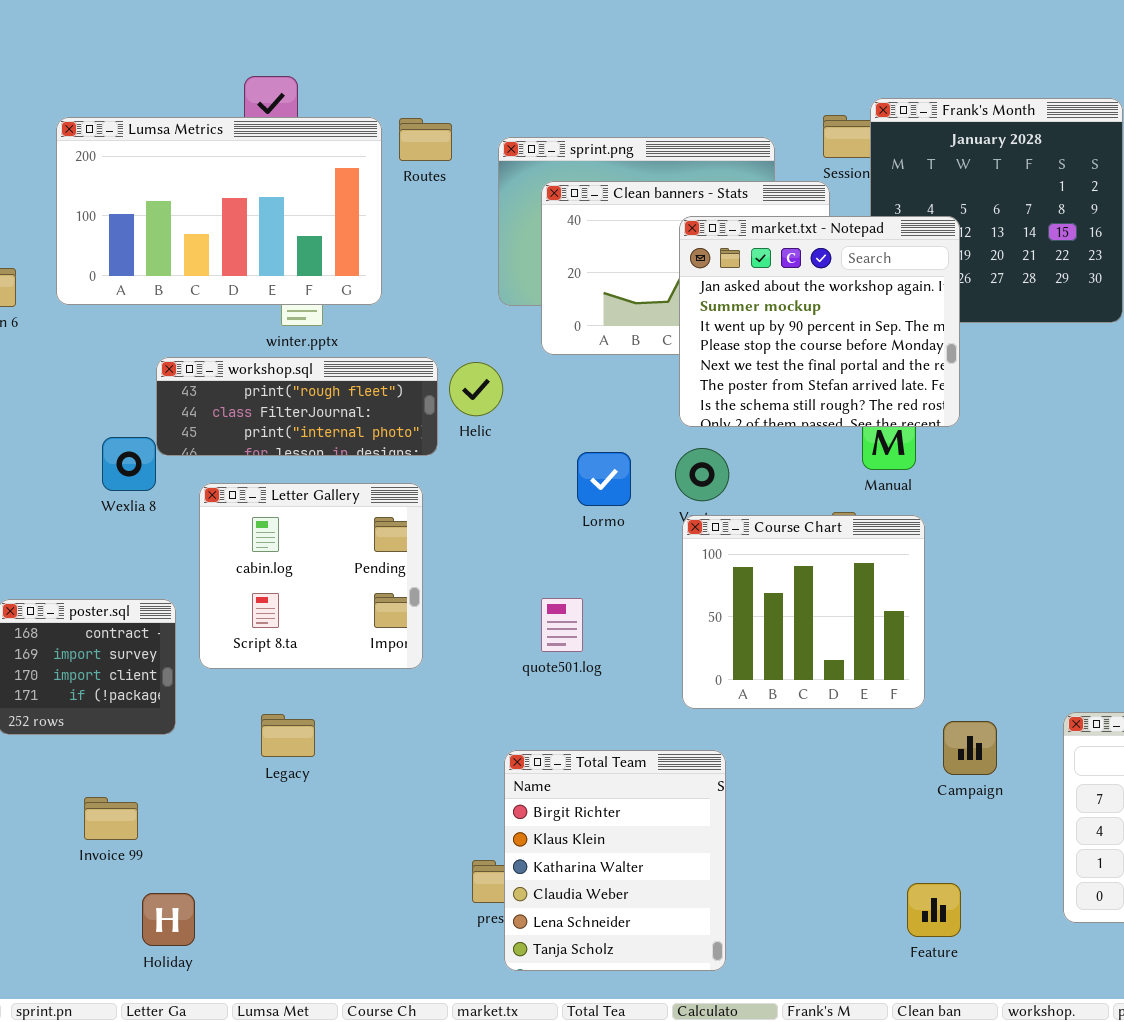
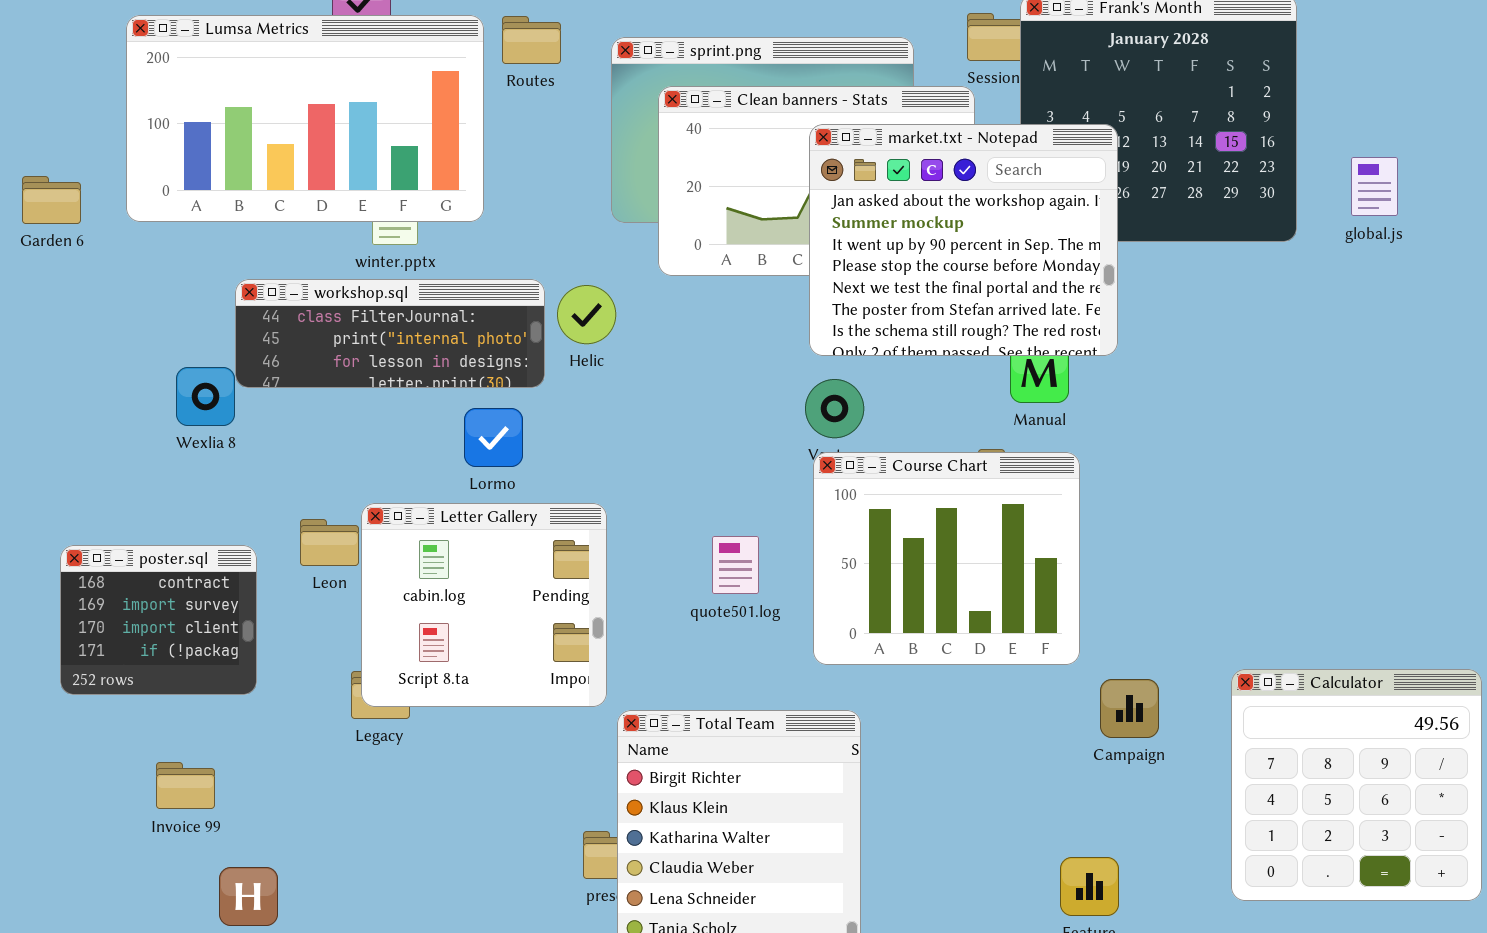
workshop.sql: [156,357,438,456] -> [235,279,545,388], scrolled down 1 row
Lormo: [577,452,631,506] -> [464,408,523,467], moved
Letter Gallery: [199,483,423,669] -> [361,503,607,707], moved
quote501.log: [541,598,583,652] -> [712,536,759,594], moved

